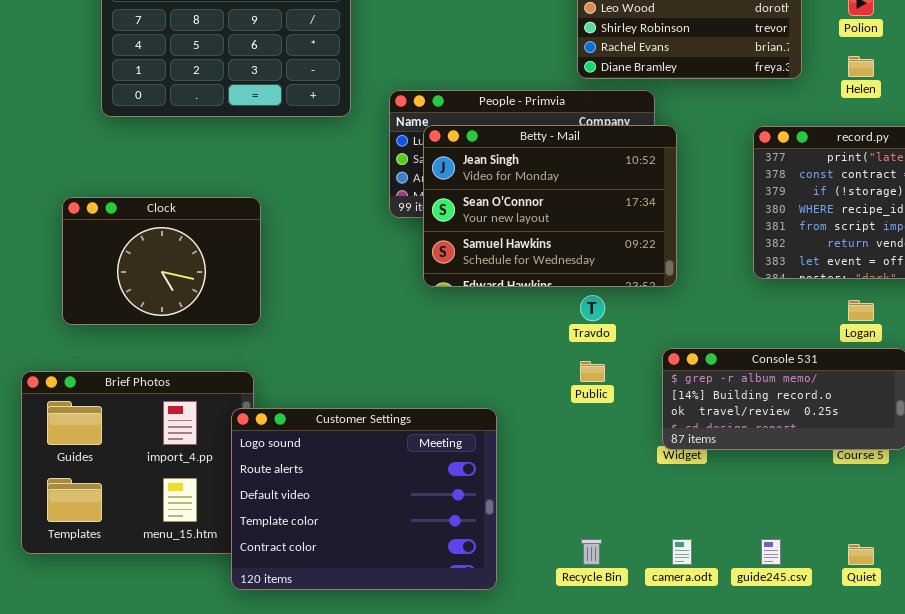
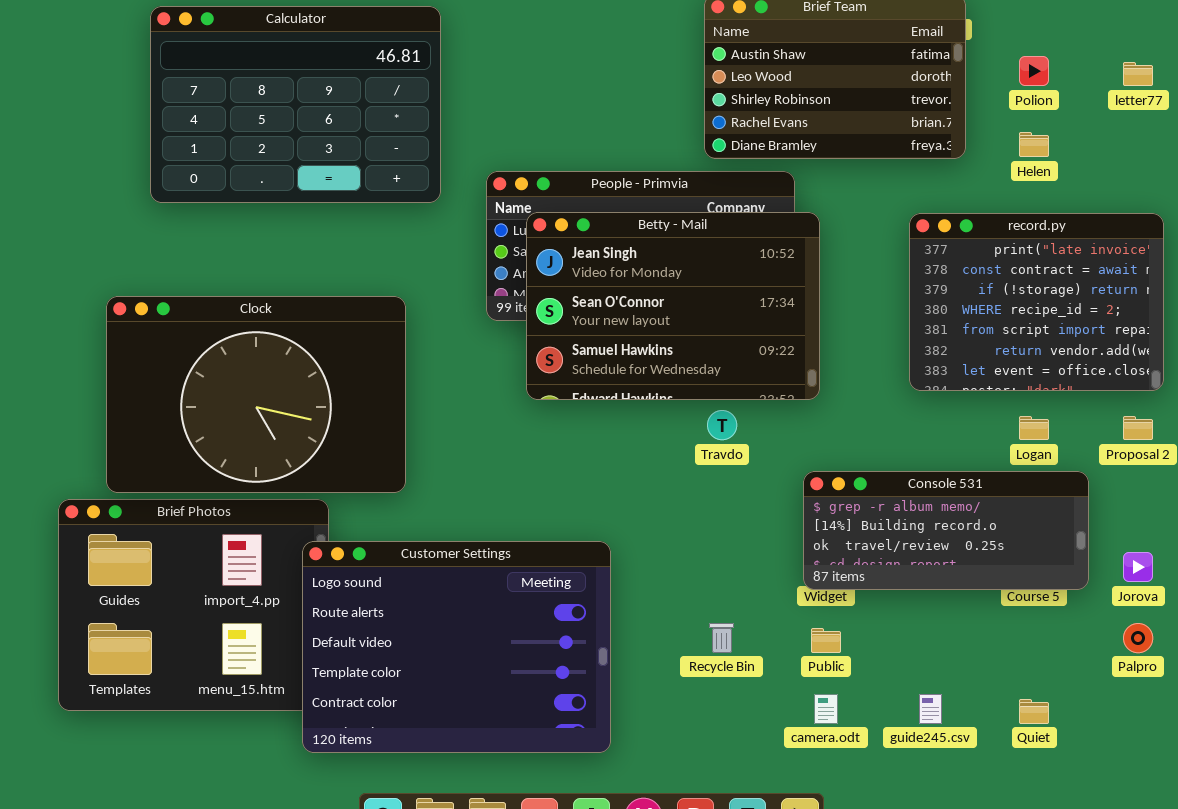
Clock: [62,197,261,325] -> [106,296,406,493], resized
Public: [580,361,605,382] -> [811,628,841,653], moved
Recycle Bin: [581,539,602,565] -> [709,623,734,653], moved

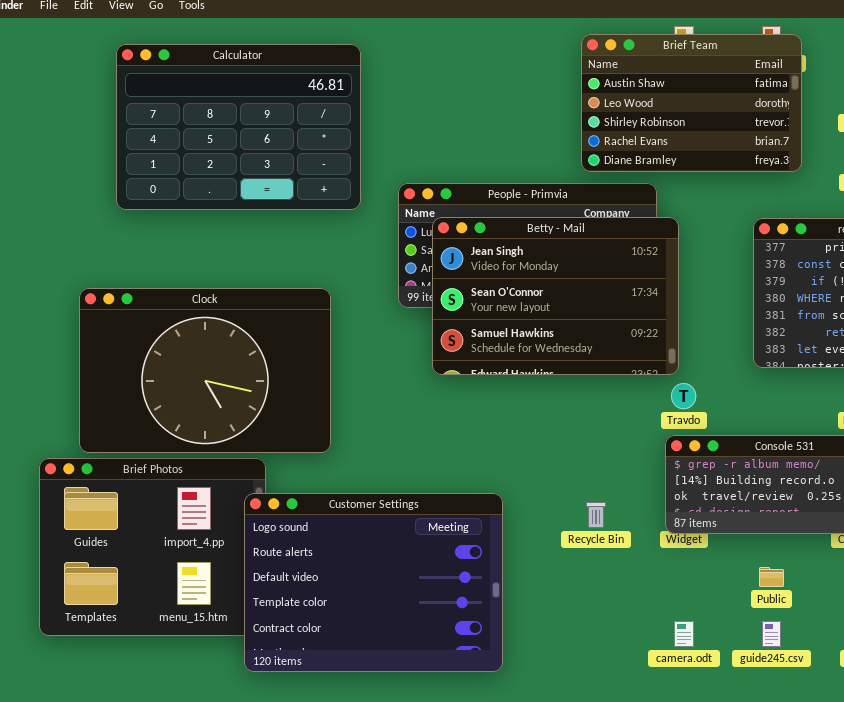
Travdo: [707,410,737,440] -> [671,383,696,409], moved
Recycle Bin: [709,623,734,653] -> [586,502,606,528], moved
Public: [811,628,841,653] -> [759,567,784,587], moved

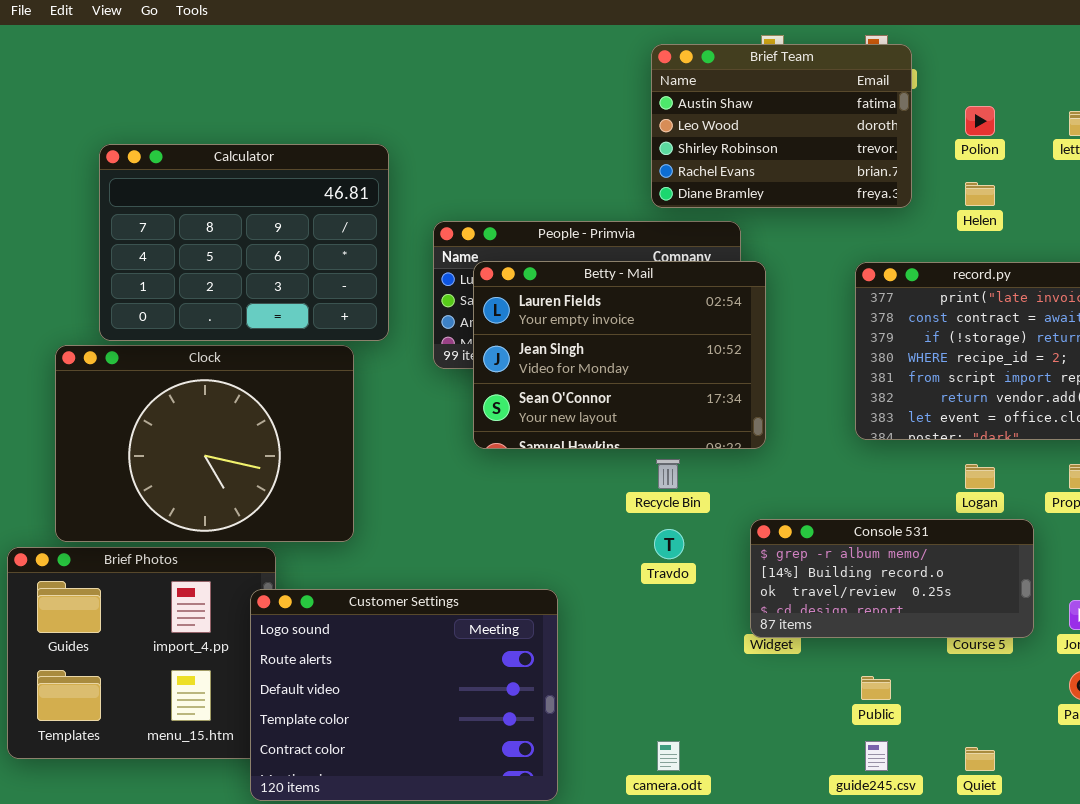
Calculator: [116,44,361,210] -> [99,144,389,341], moved
Betty - Mail: [432,217,679,375] -> [473,261,766,449], scrolled up 1 row
Travdo: [671,383,696,409] -> [654,529,684,559], moved
Recycle Bin: [586,502,606,528] -> [656,459,680,489], moved
camera.odt: [674,621,694,647] -> [657,741,680,771], moved

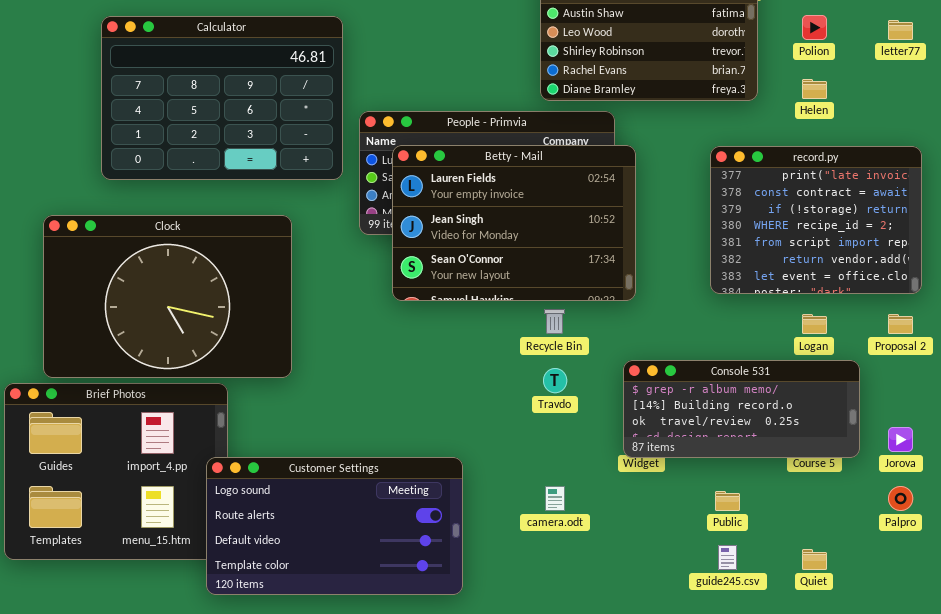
Calculator: [99,144,389,341] -> [101,16,343,180], moved
Customer Settings: [250,589,558,801] -> [206,457,463,595], resized
camera.odt: [657,741,680,771] -> [545,486,565,511], moved

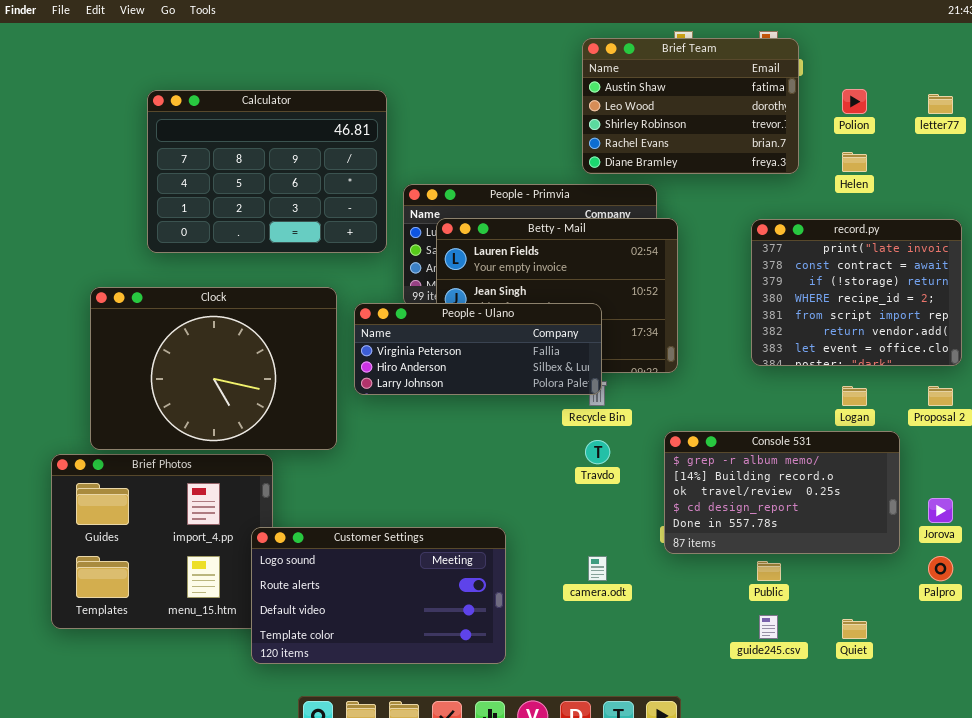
People - Ulano: none -> [354,303,602,395], opened
Console 531: [623,360,860,458] -> [664,431,900,554], resized

